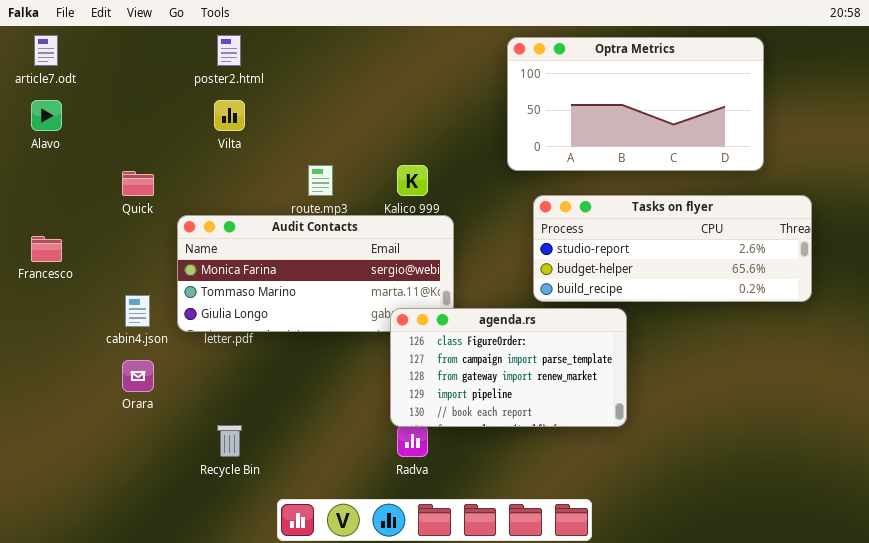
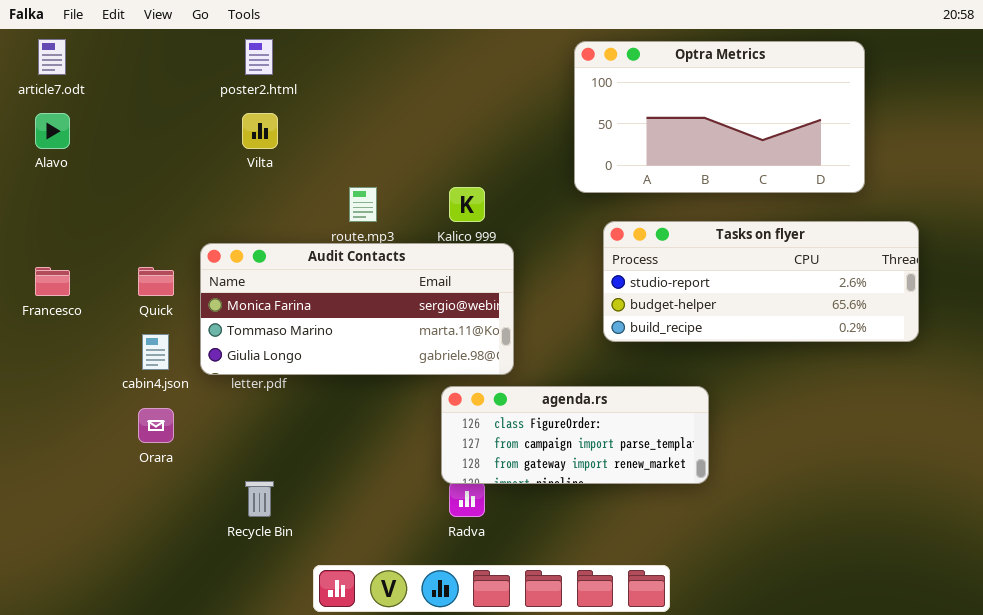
Quick: [122,171,154,196] -> [138,267,174,296], moved
agenda.rs: [390,308,627,427] -> [441,386,709,484], resized

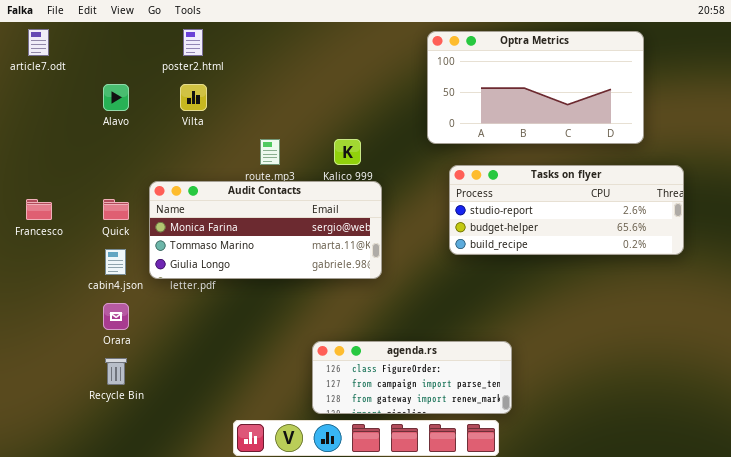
Alavo: [35,113,70,149] -> [103,84,129,111], moved
agenda.rs: [441,386,709,484] -> [312,341,512,414], moved
Recycle Bin: [245,481,274,517] -> [105,358,127,385], moved

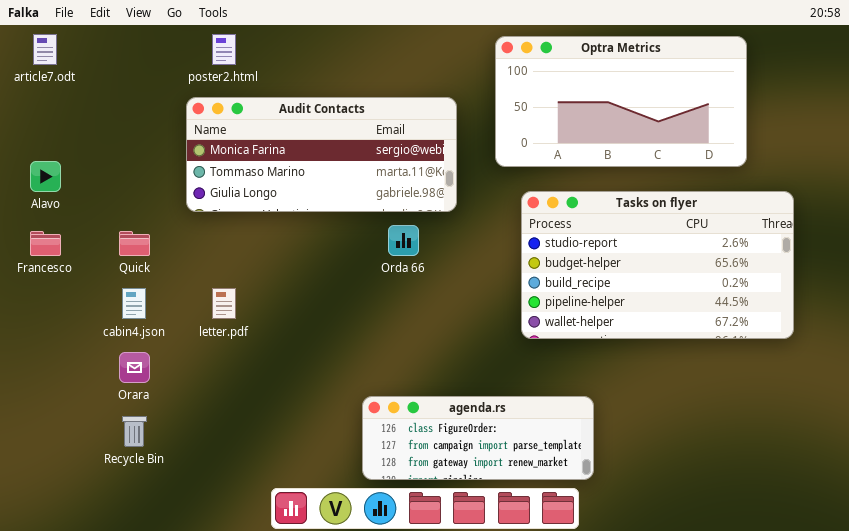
Alavo: [103,84,129,111] -> [30,161,61,192], moved
Tasks on flyer: [449,165,684,255] -> [521,191,794,339], resized
Audit Contacts: [149,181,382,279] -> [186,97,457,212], moved

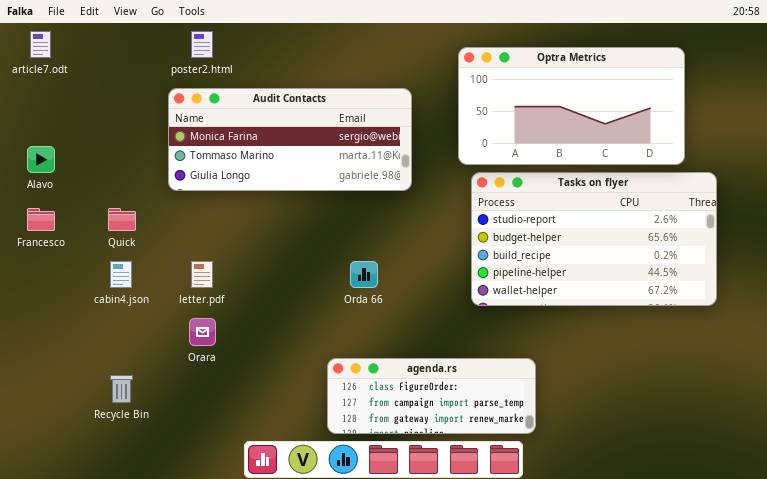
Optra Metrics: [495,36,747,167] -> [458,47,685,165], moved
Orda 66: [388,225,419,256] -> [350,261,378,288], moved
Orara: [119,352,150,383] -> [189,318,216,346], moved

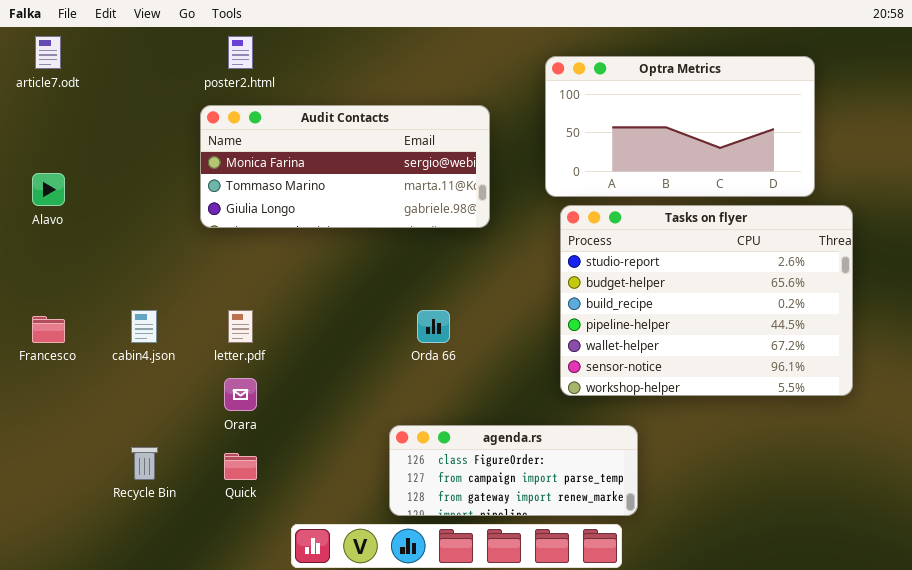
Tasks on flyer: [471,172,717,306] -> [560,205,853,396], resized
Francesco: [27,208,55,231] -> [32,316,65,343], moved
Quick: [108,208,136,231] -> [224,453,257,480], moved

